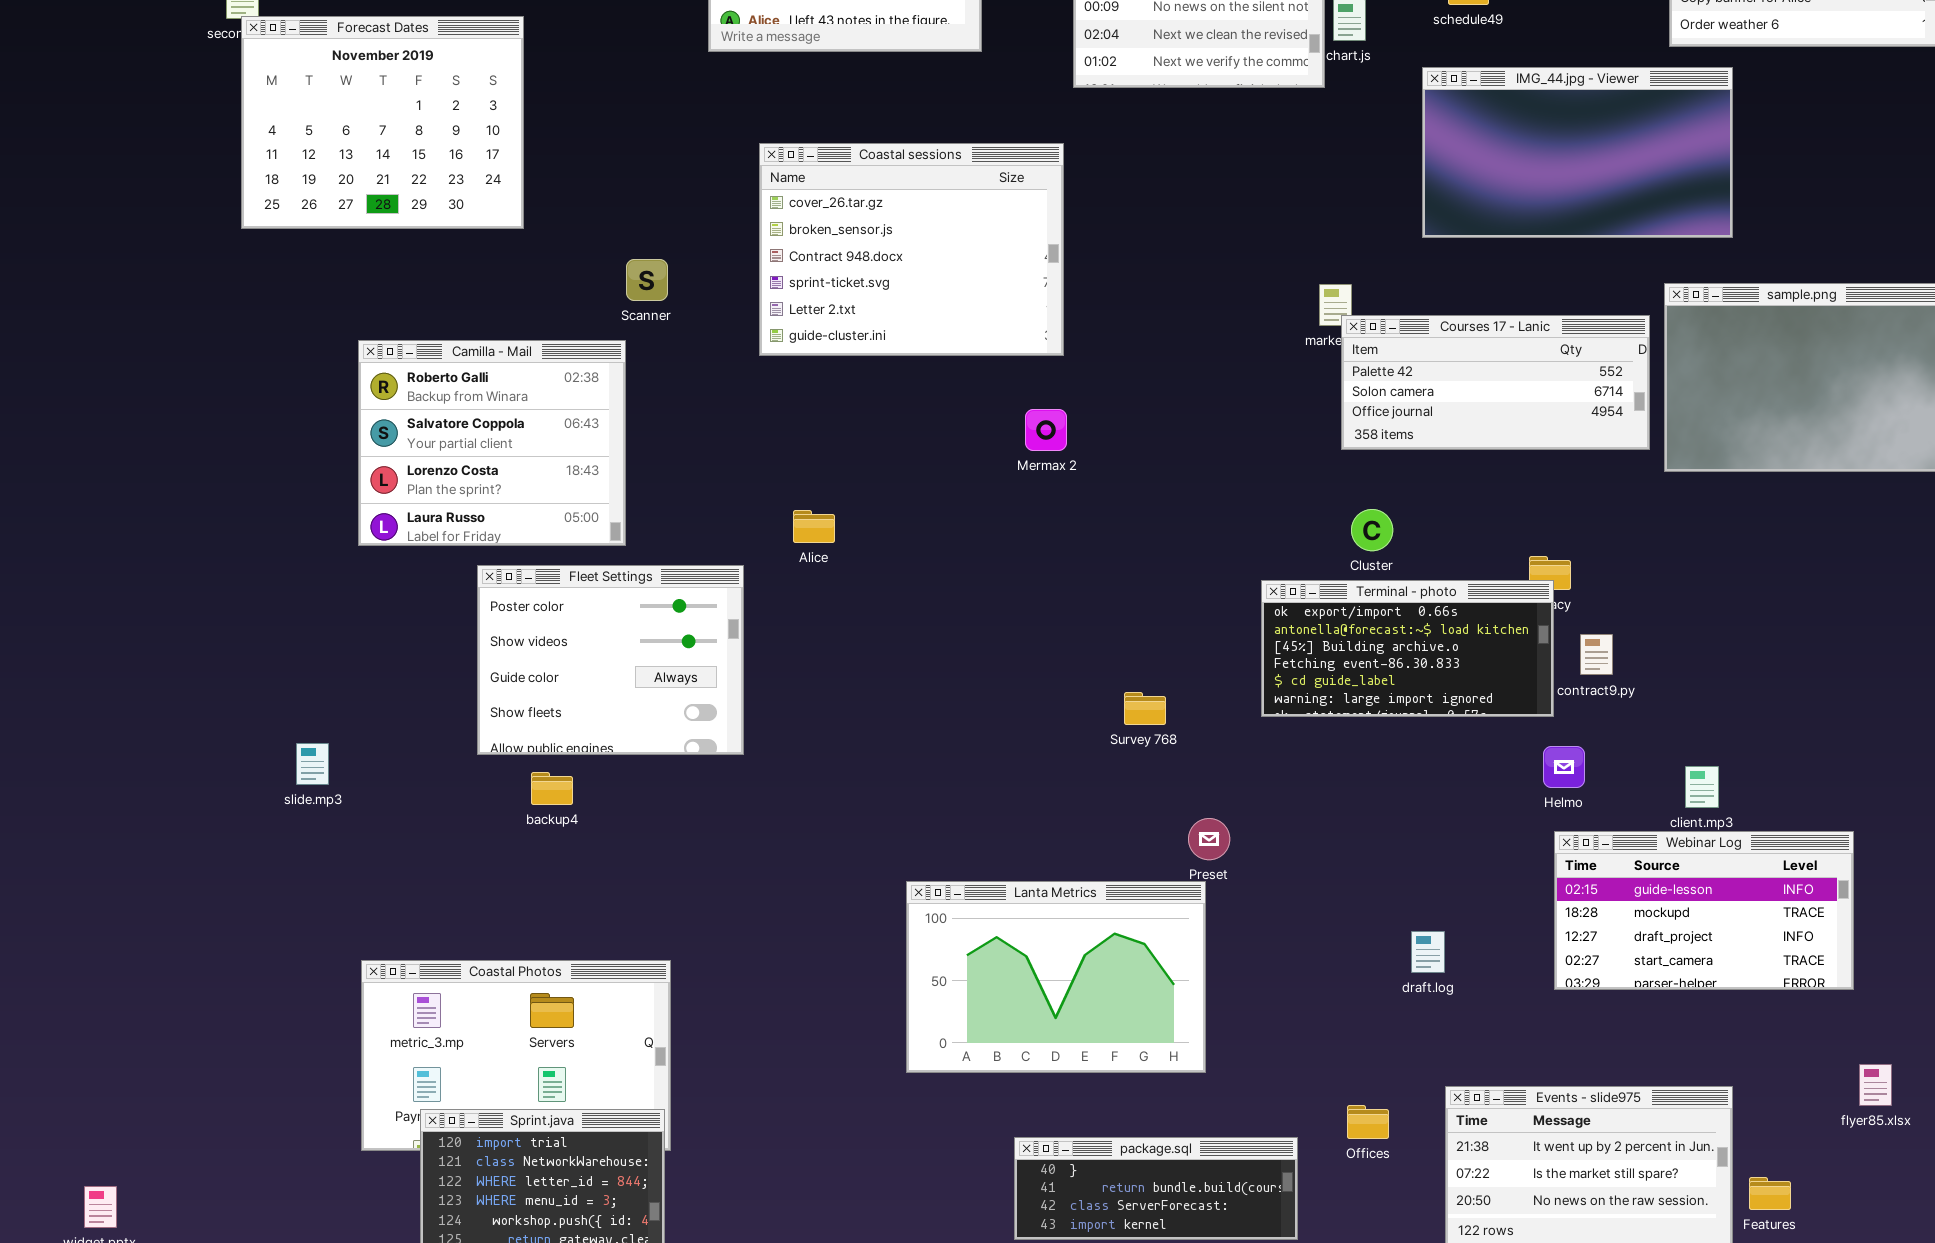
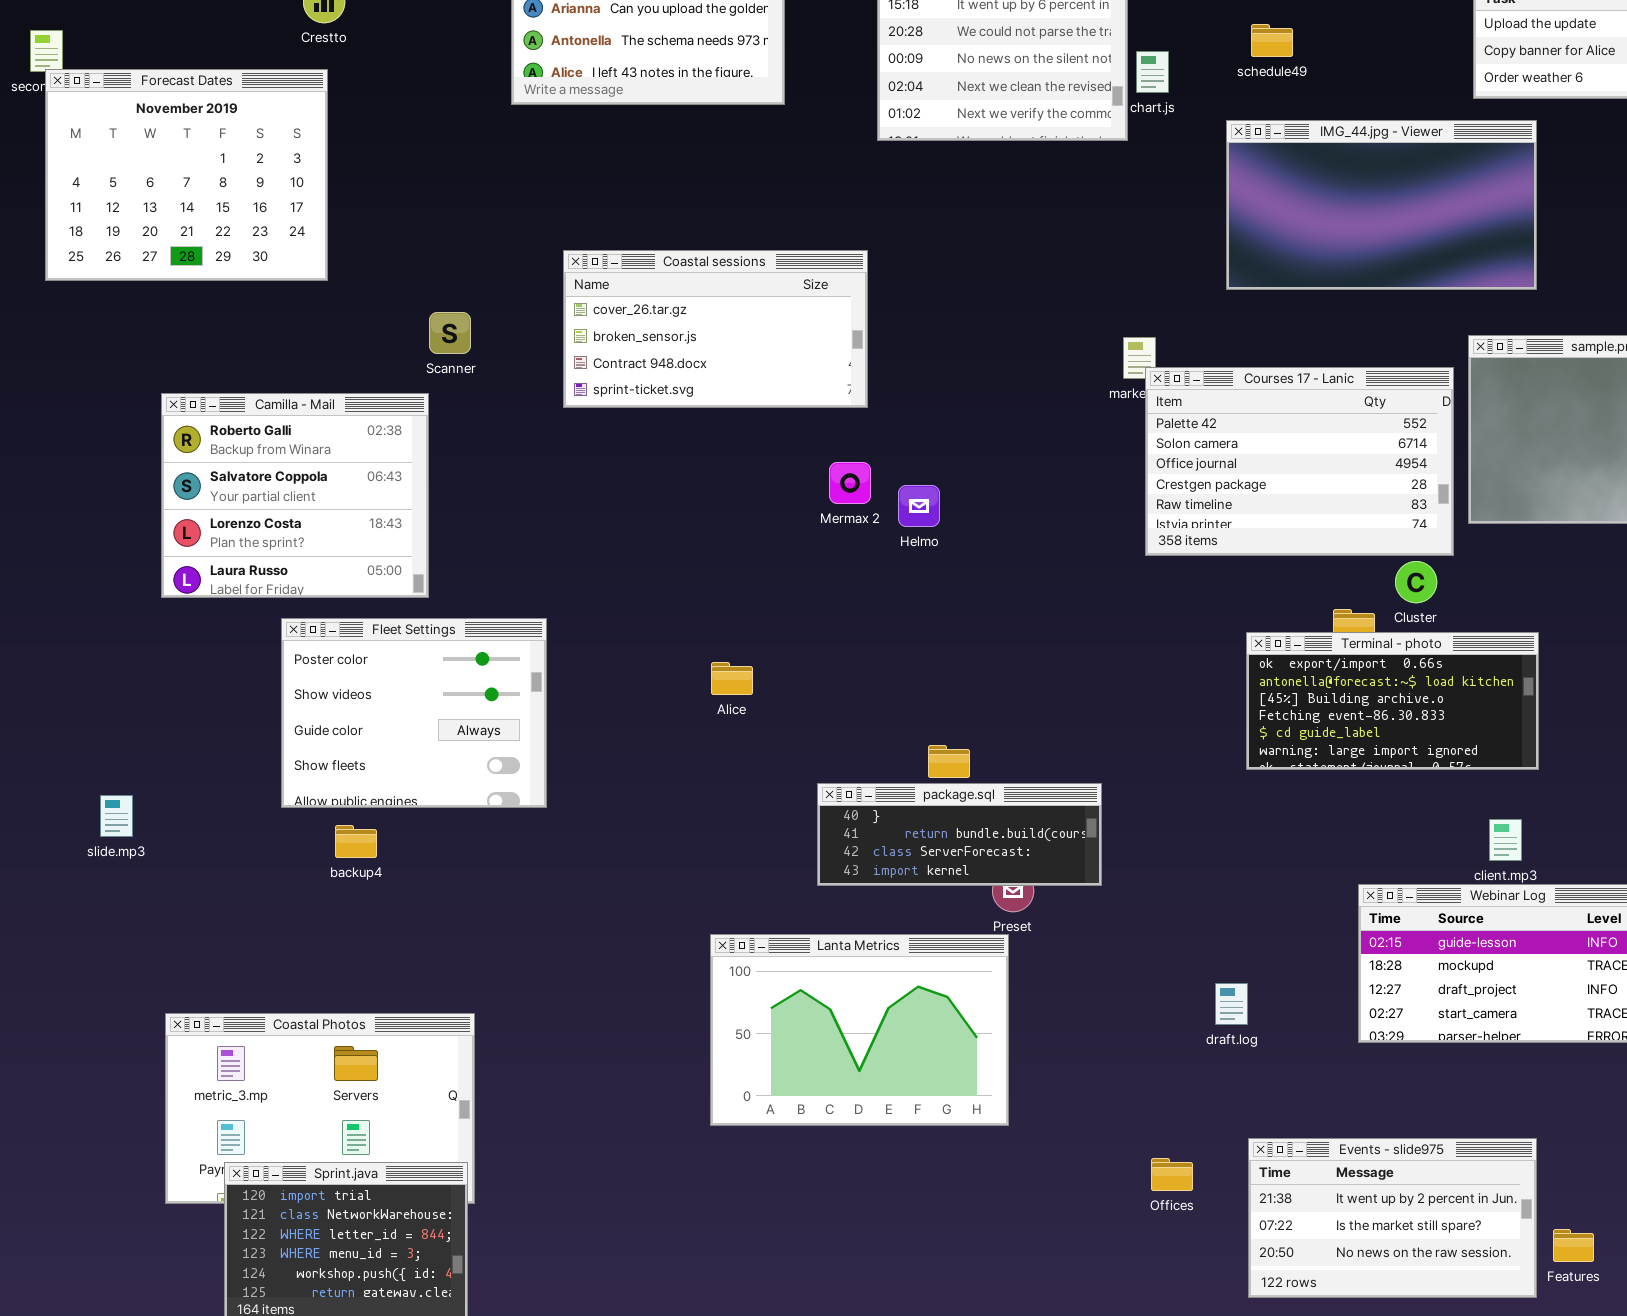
Coastal sessions: [759,143,1064,356] -> [563,250,868,408], resized
Courses 17 - Lanic: [1341,315,1650,450] -> [1145,367,1454,556], resized
Cluster: [1351,509,1393,551] -> [1395,561,1437,603], moved
Alice: [793,510,835,543] -> [711,662,753,695], moved
Terminal - photo: [1261,580,1554,717] -> [1246,632,1539,770], moved
Helmo: [1543,746,1585,788] -> [898,485,940,527], moved
package.sql: [1014,1137,1298,1240] -> [817,783,1102,886], moved

